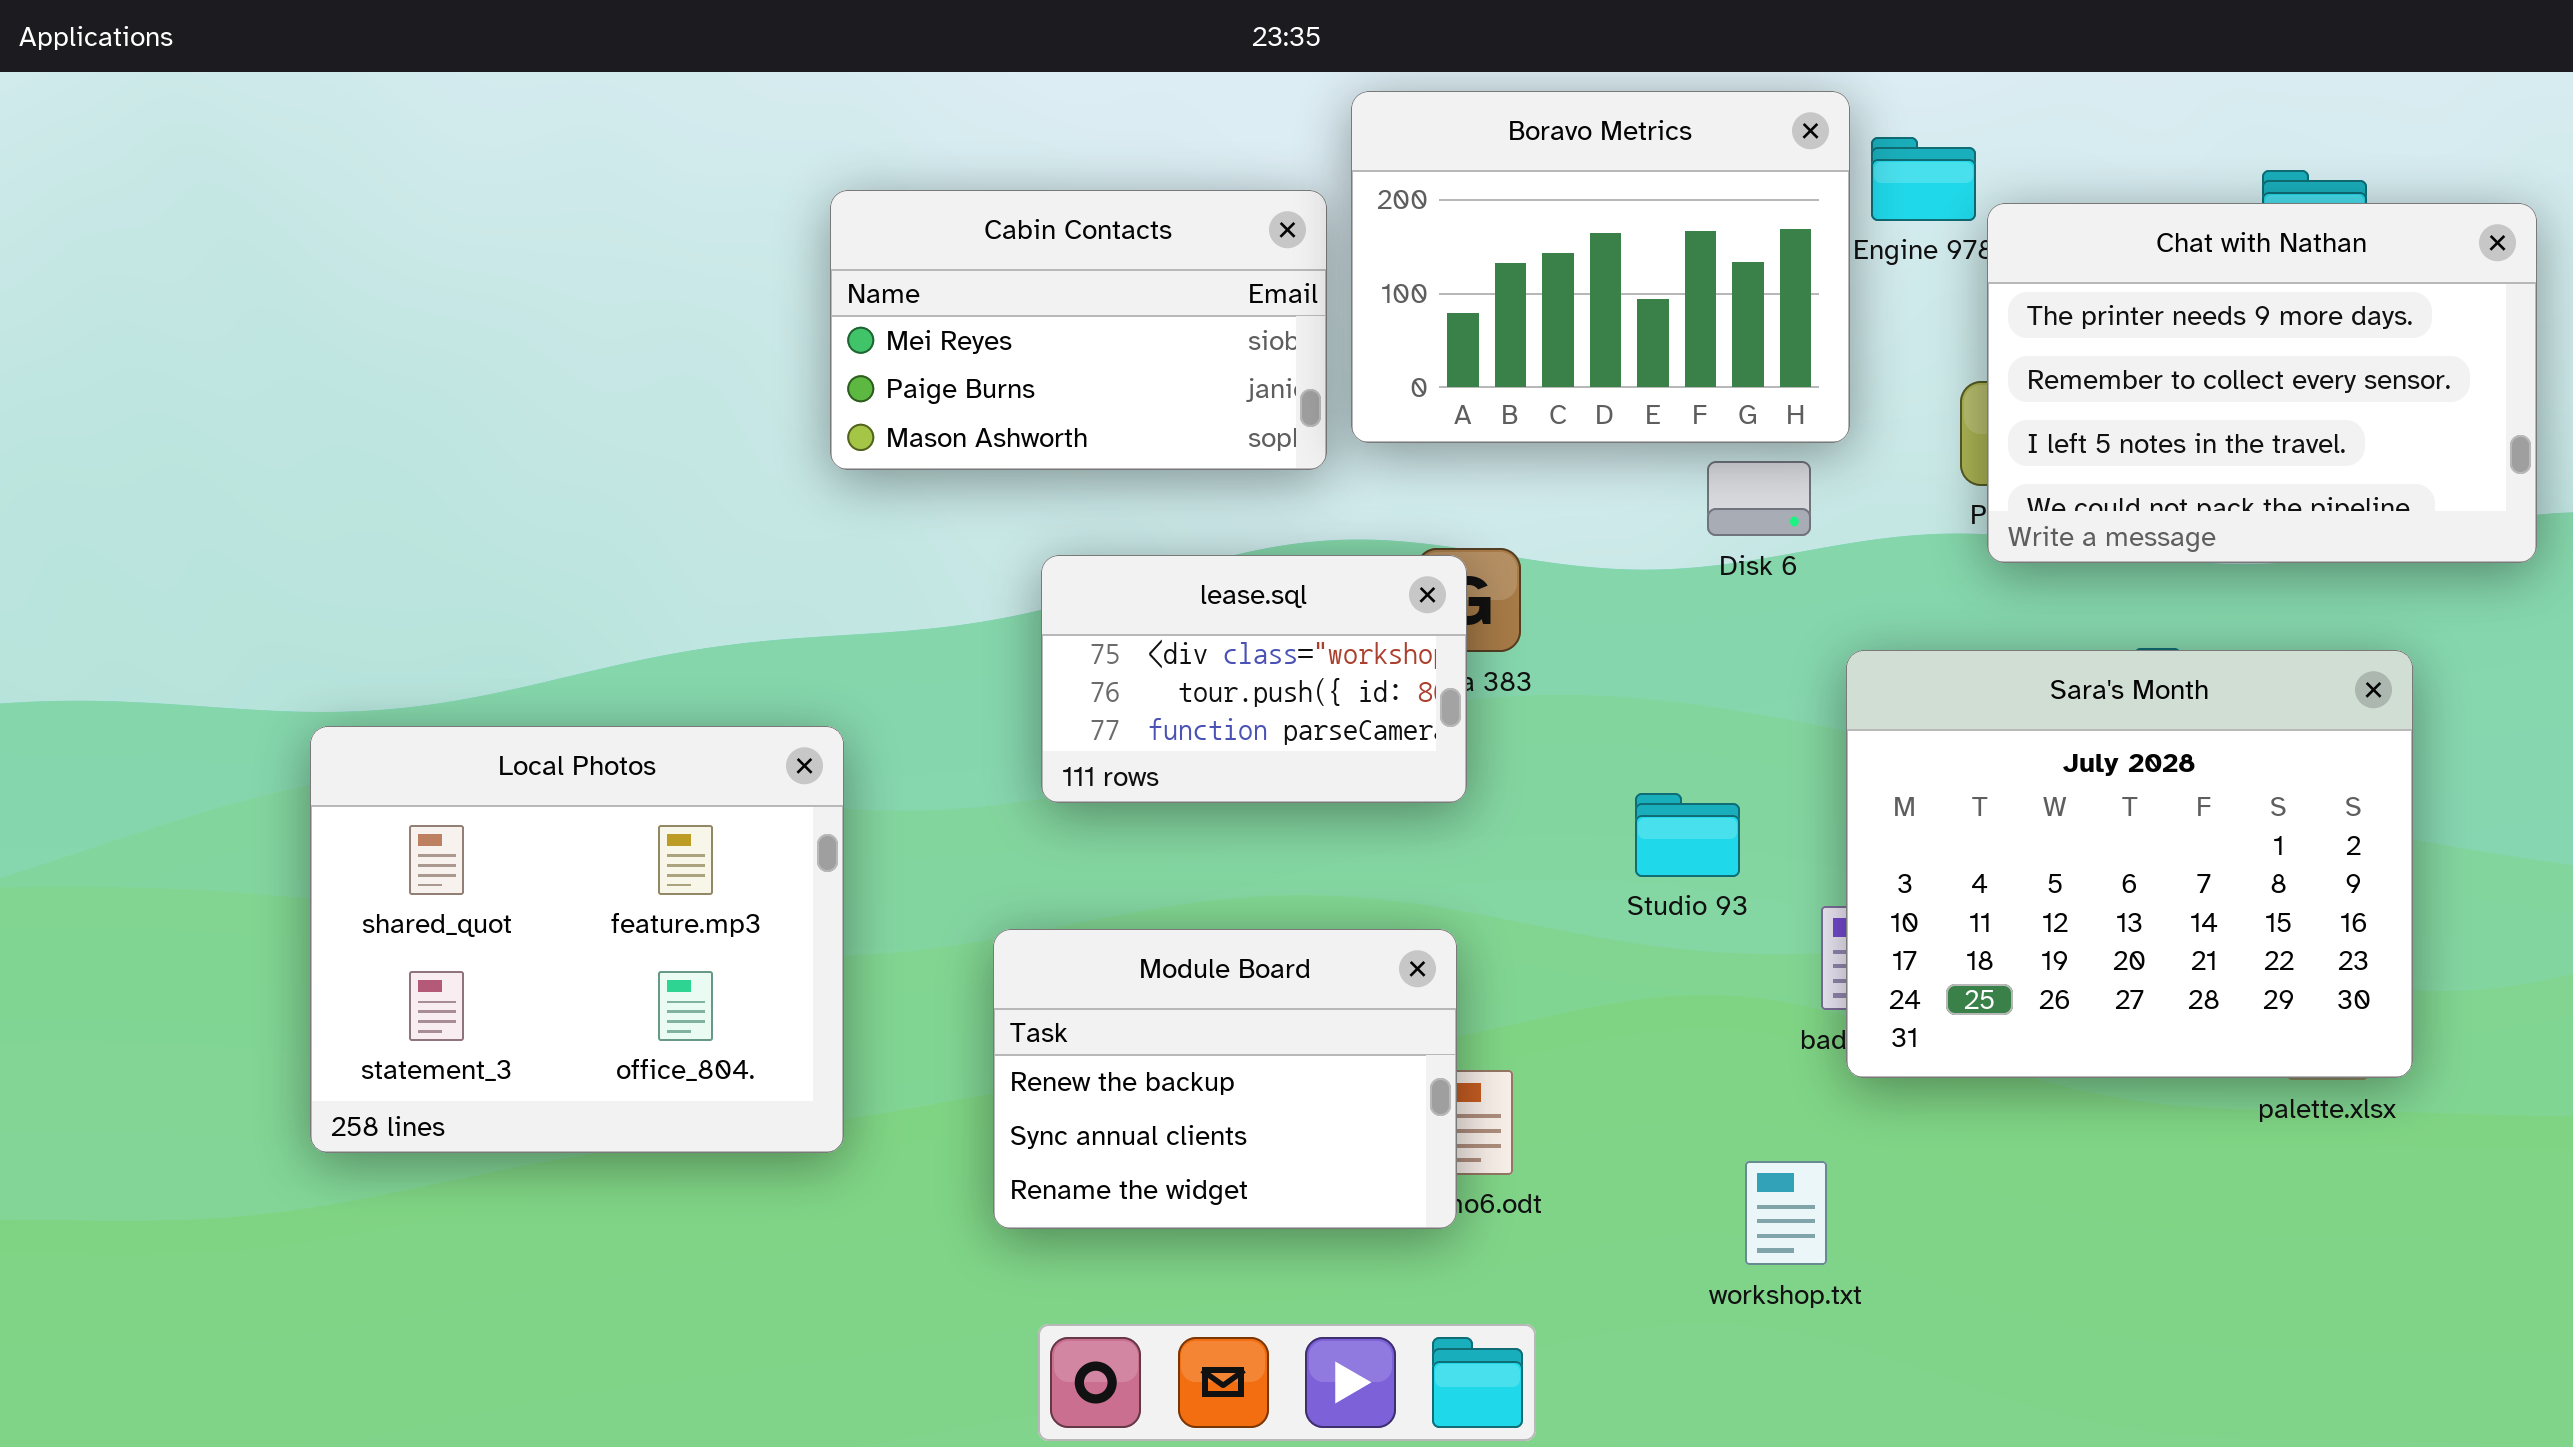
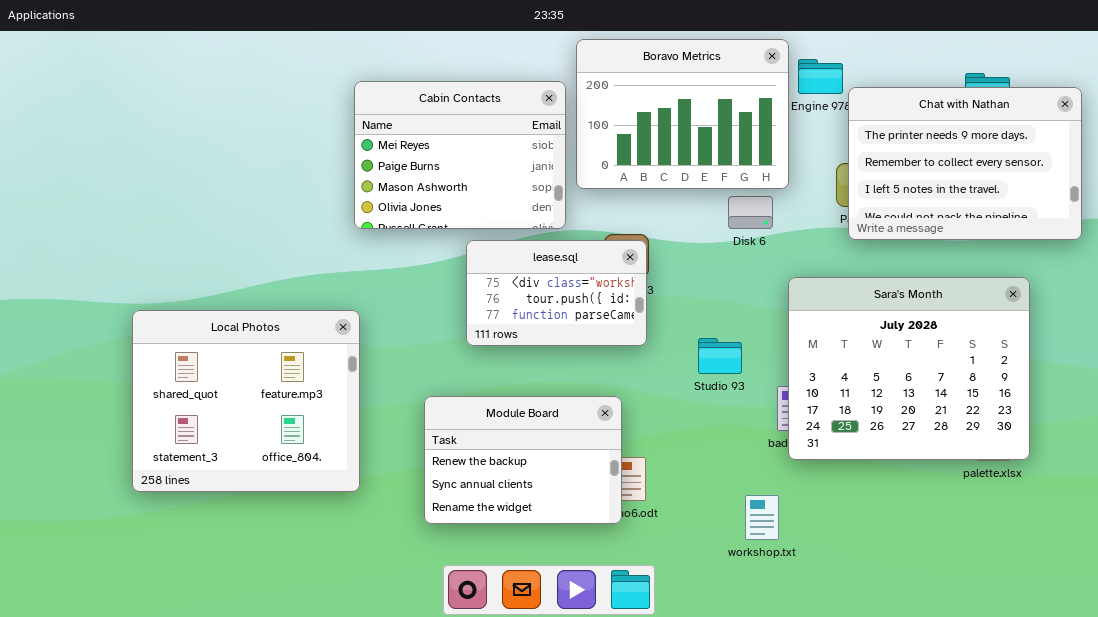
Cabin Contacts: [830,190,1327,470] -> [354,81,566,229], resized
lease.sql: [1041,555,1467,803] -> [466,240,647,346], moved

